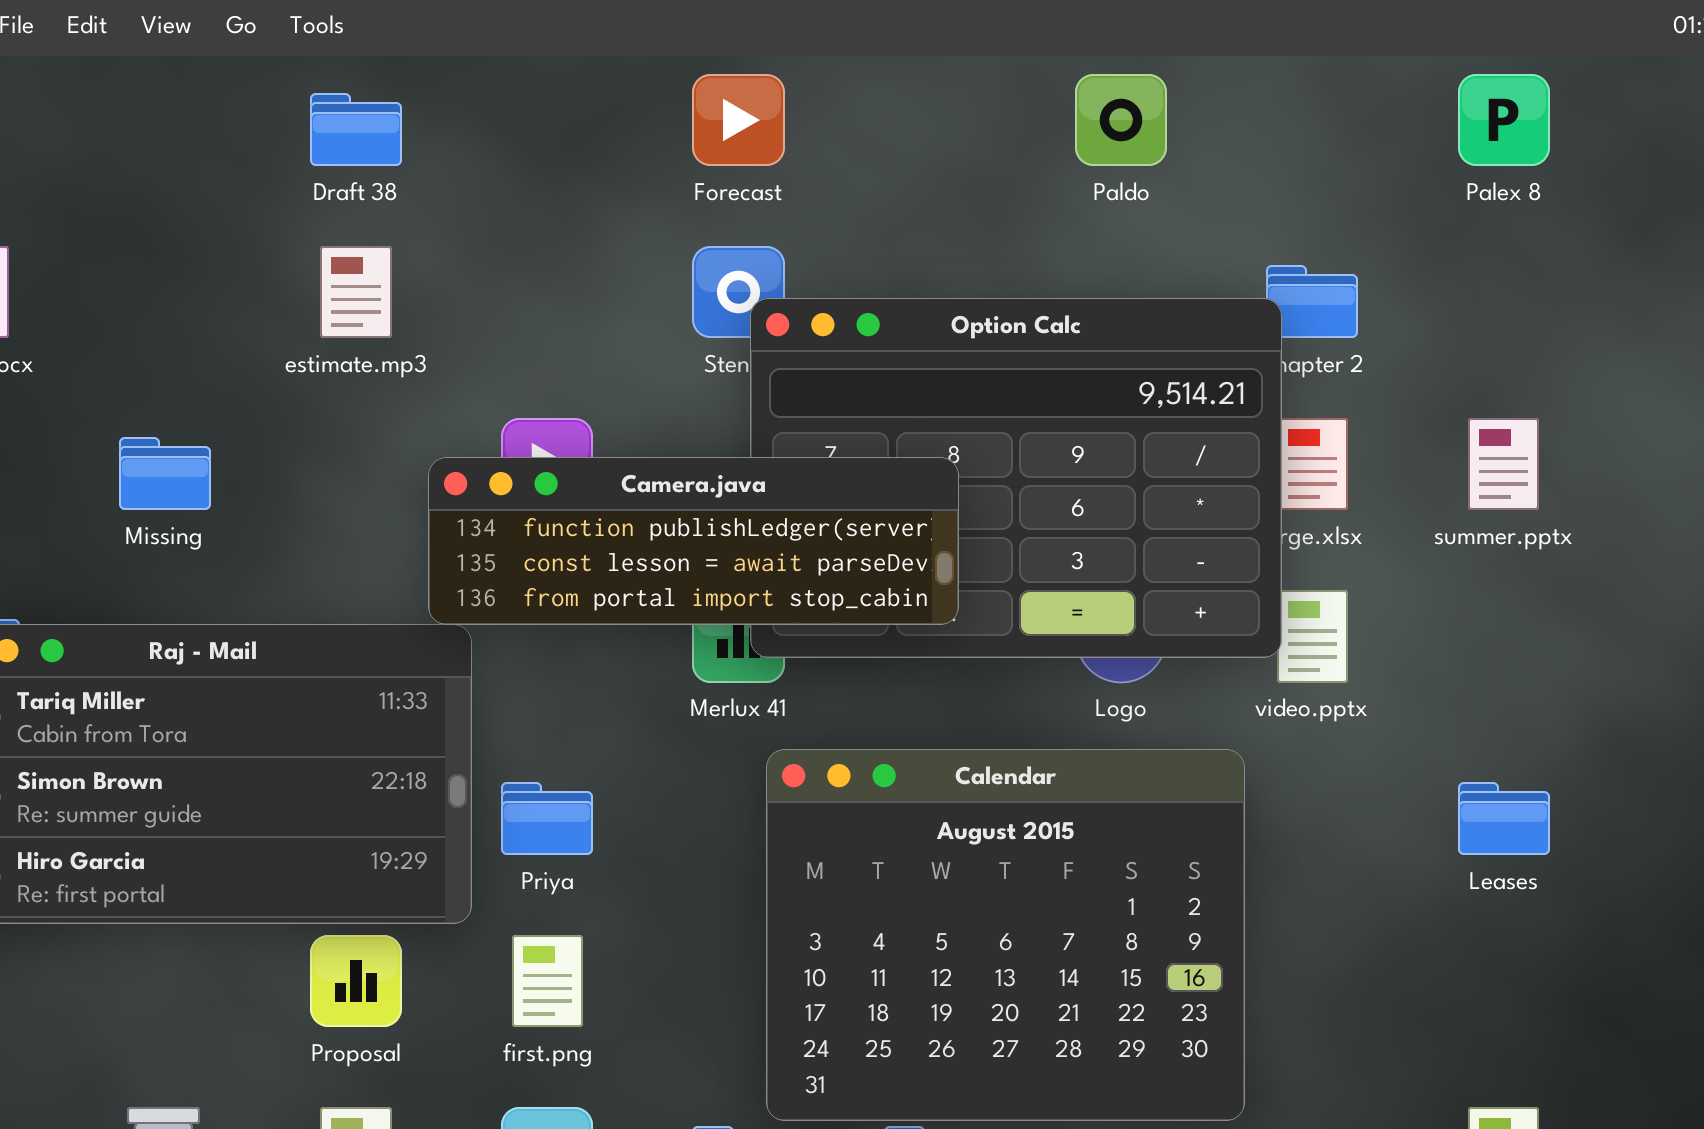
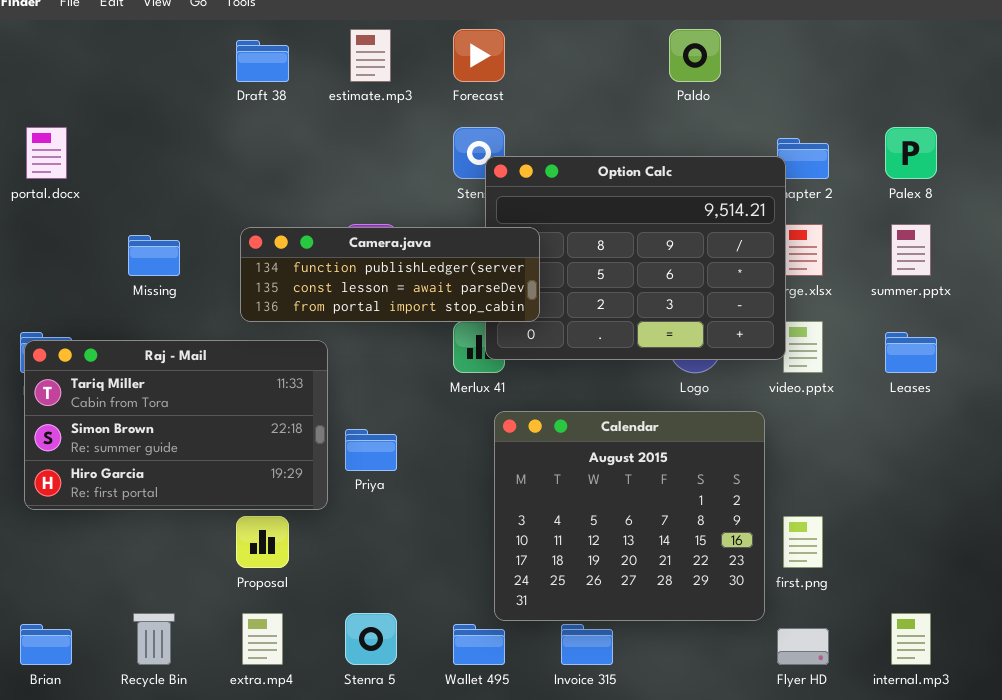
Palex 8: [1458,74,1550,166] -> [885,127,937,179], moved
estimate.mp3: [320,246,392,338] -> [350,29,391,82], moved
Camera.java: [428,457,959,625] -> [240,227,540,322], moved
Leases: [1458,782,1550,855] -> [885,332,937,373], moved
first.png: [512,935,583,1027] -> [783,516,823,568], moved

